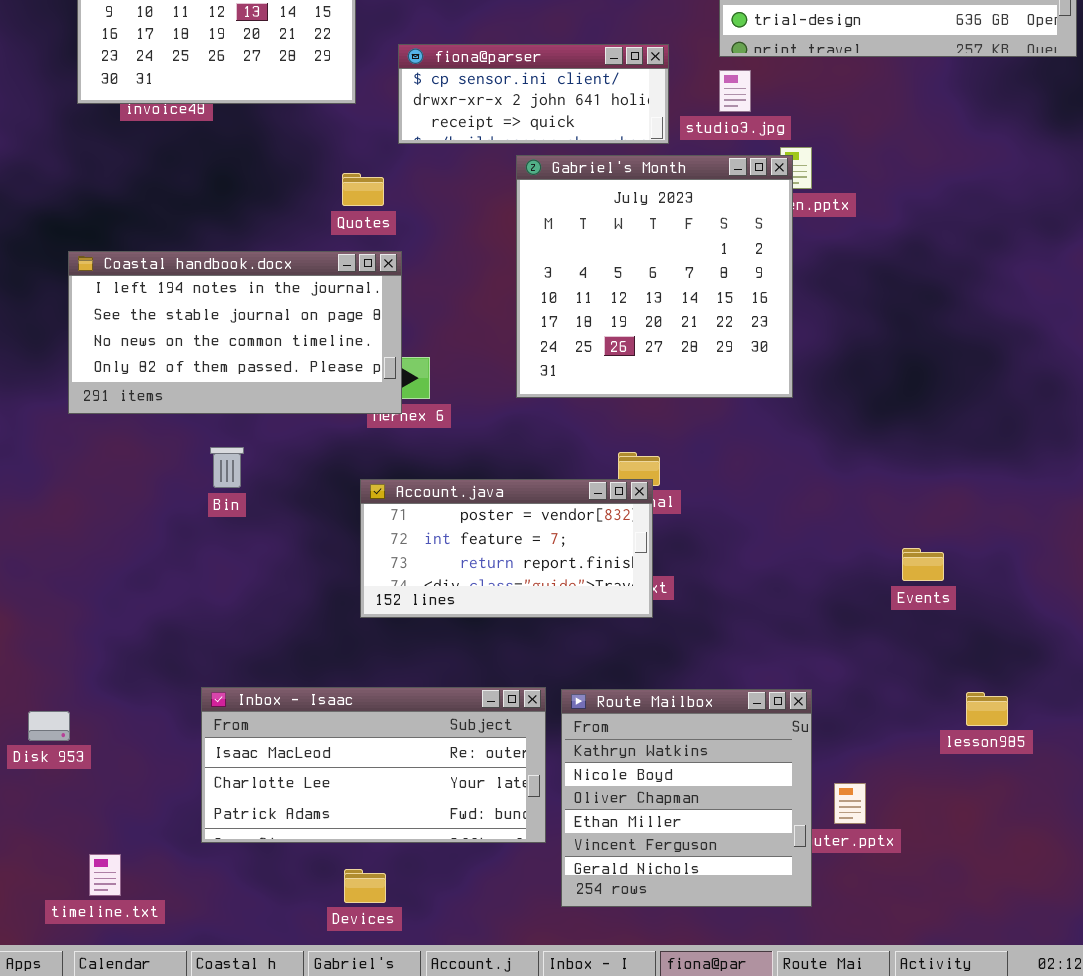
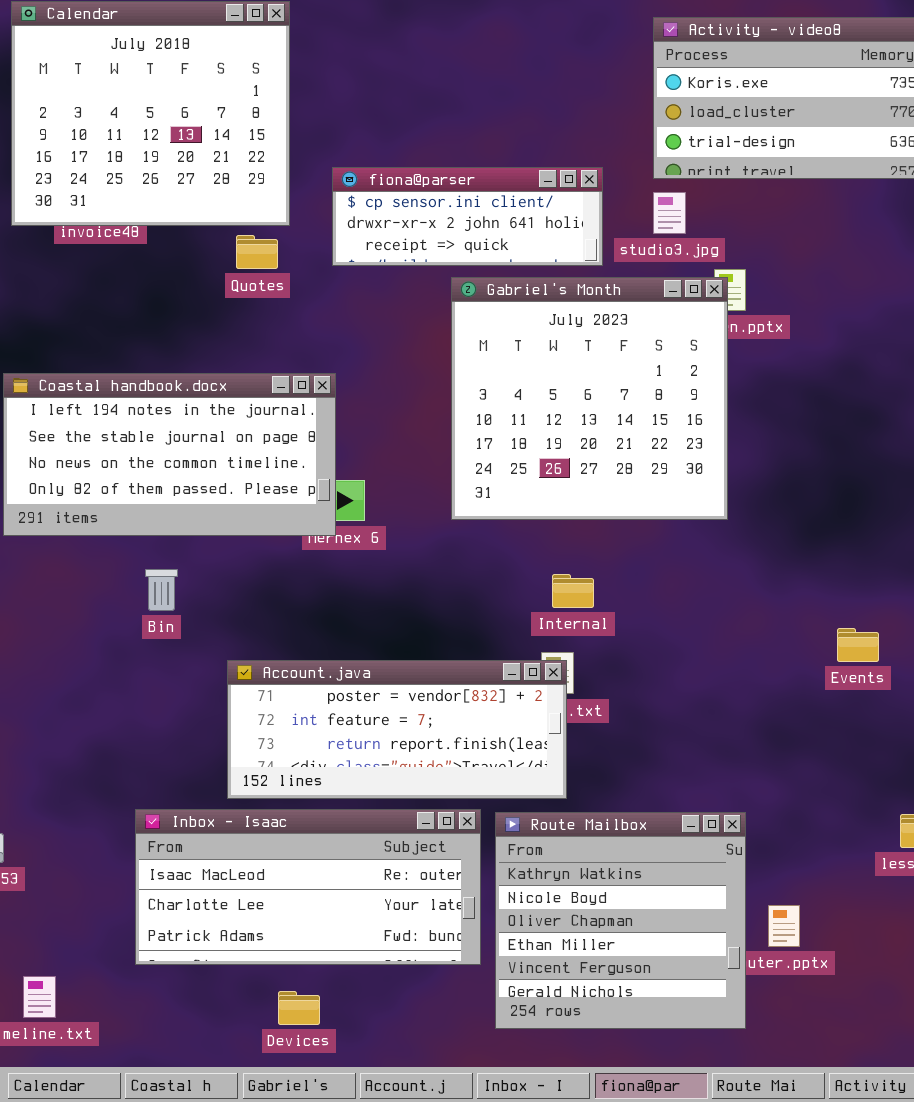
Quotes: [342,173,384,206] -> [236,235,278,269], moved
Account.java: [360,479,653,618] -> [227,660,567,799], moved, resized
Events: [902,548,944,581] -> [837,628,879,662], moved

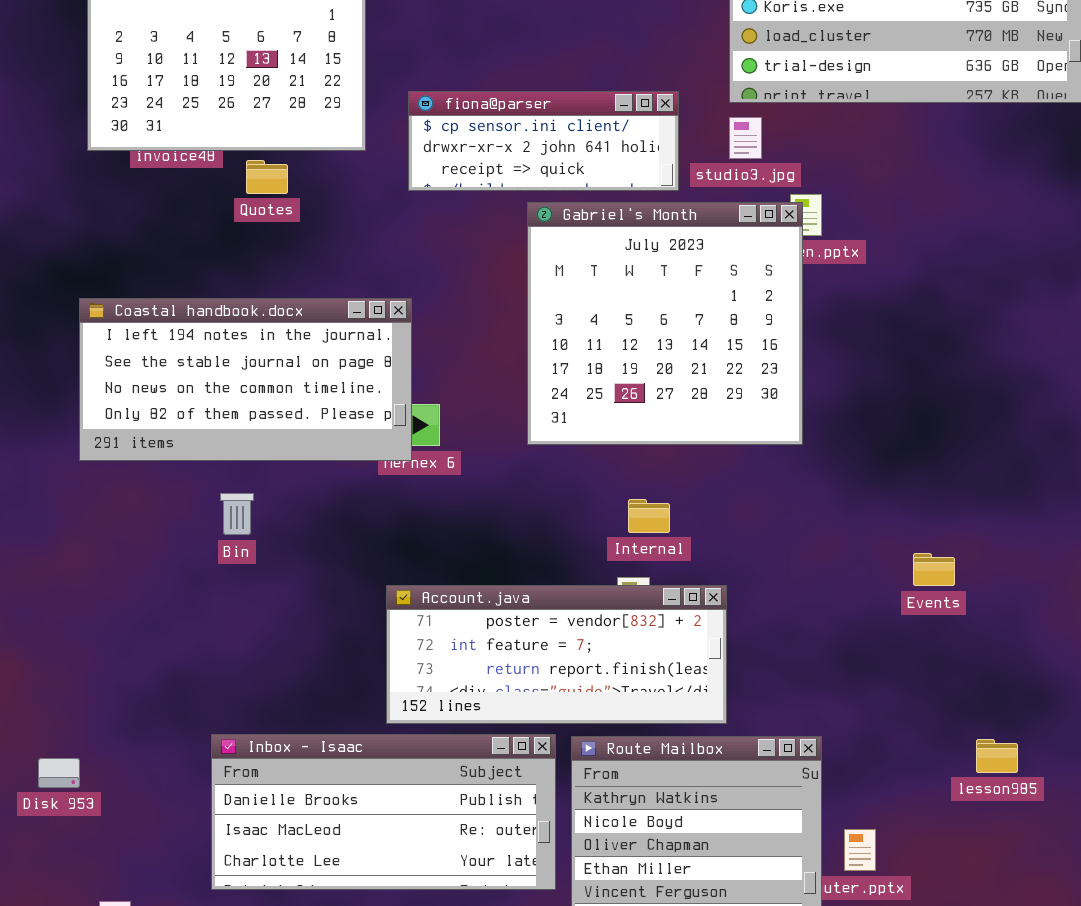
Quotes: [236,235,278,269] -> [246,160,288,194], moved
Account.java: [227,660,567,799] -> [386,585,727,724], moved
Inbox - Isaac: [135,809,481,965] -> [211,734,556,890], scrolled up 1 row

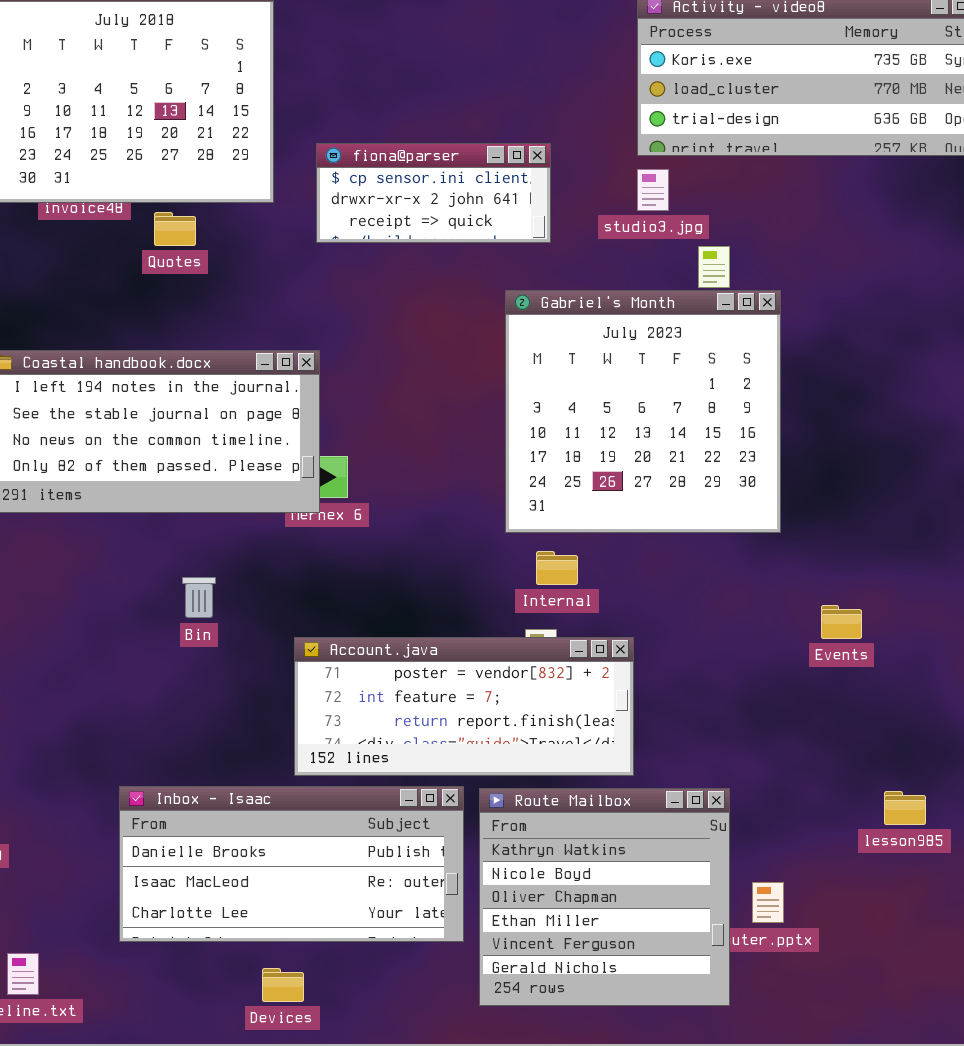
fiona@parser: [408,91,679,191] -> [316,143,551,243], resized
Gabriel's Month: [527,202,803,445] -> [505,290,781,533], moved
Bin: [220,493,254,535] -> [182,577,216,618], moved

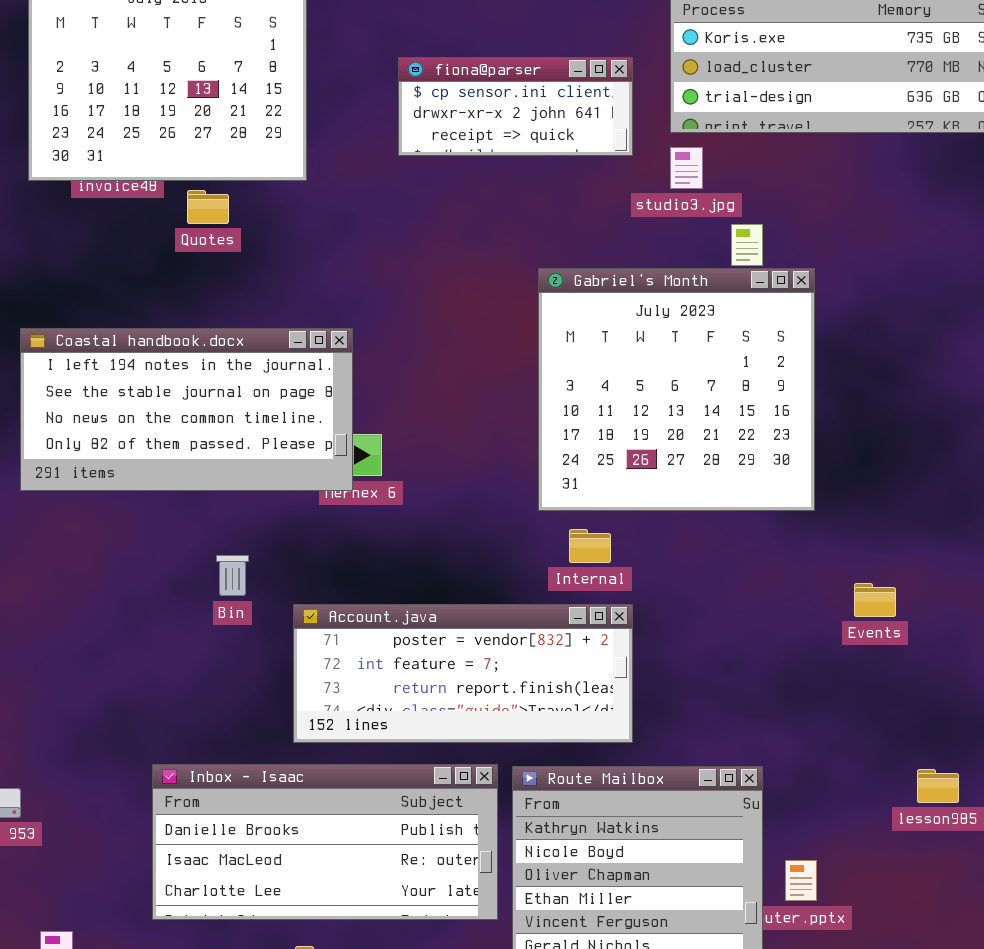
fiona@parser: [316,143,551,243] -> [398,57,633,156], moved
Account.java: [294,637,634,776] -> [293,604,633,743], moved

